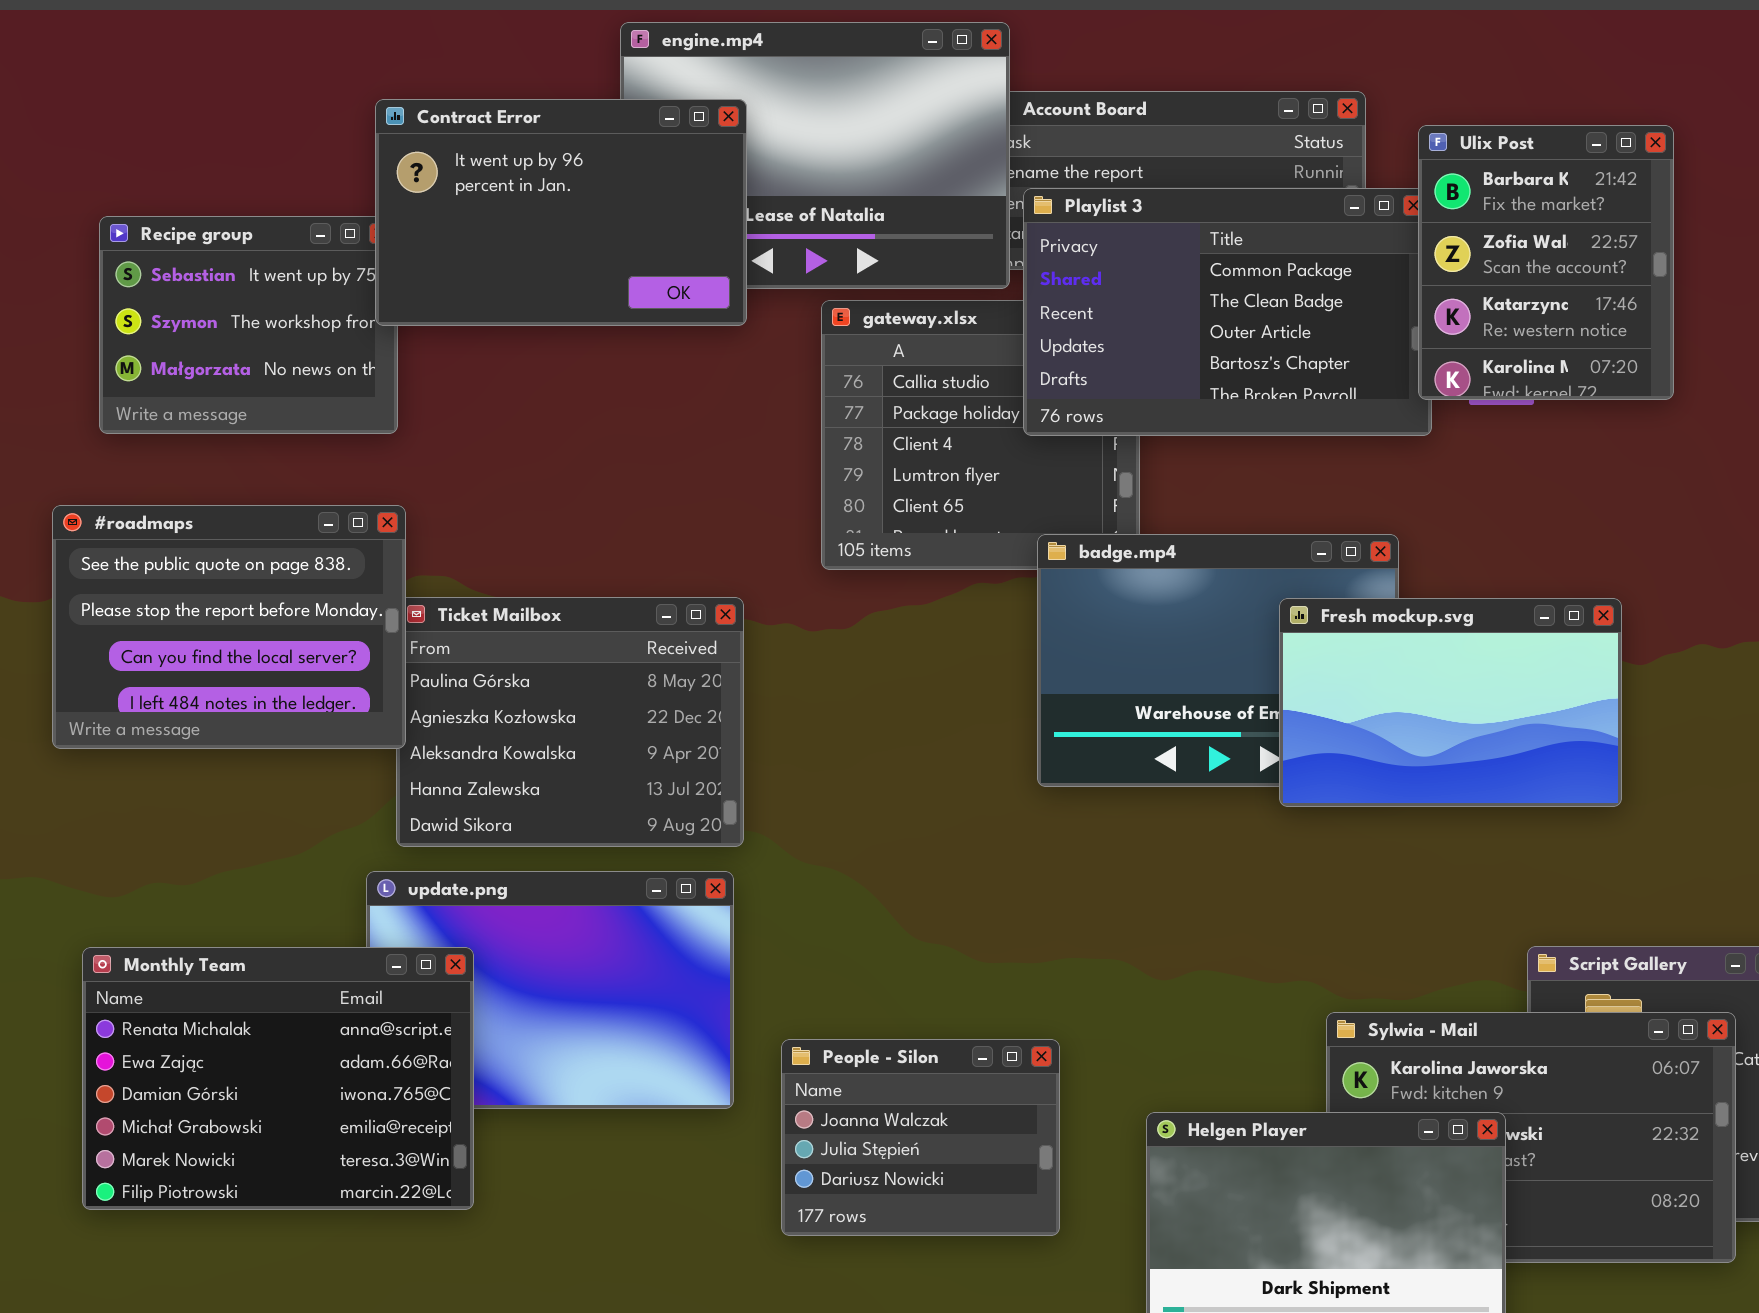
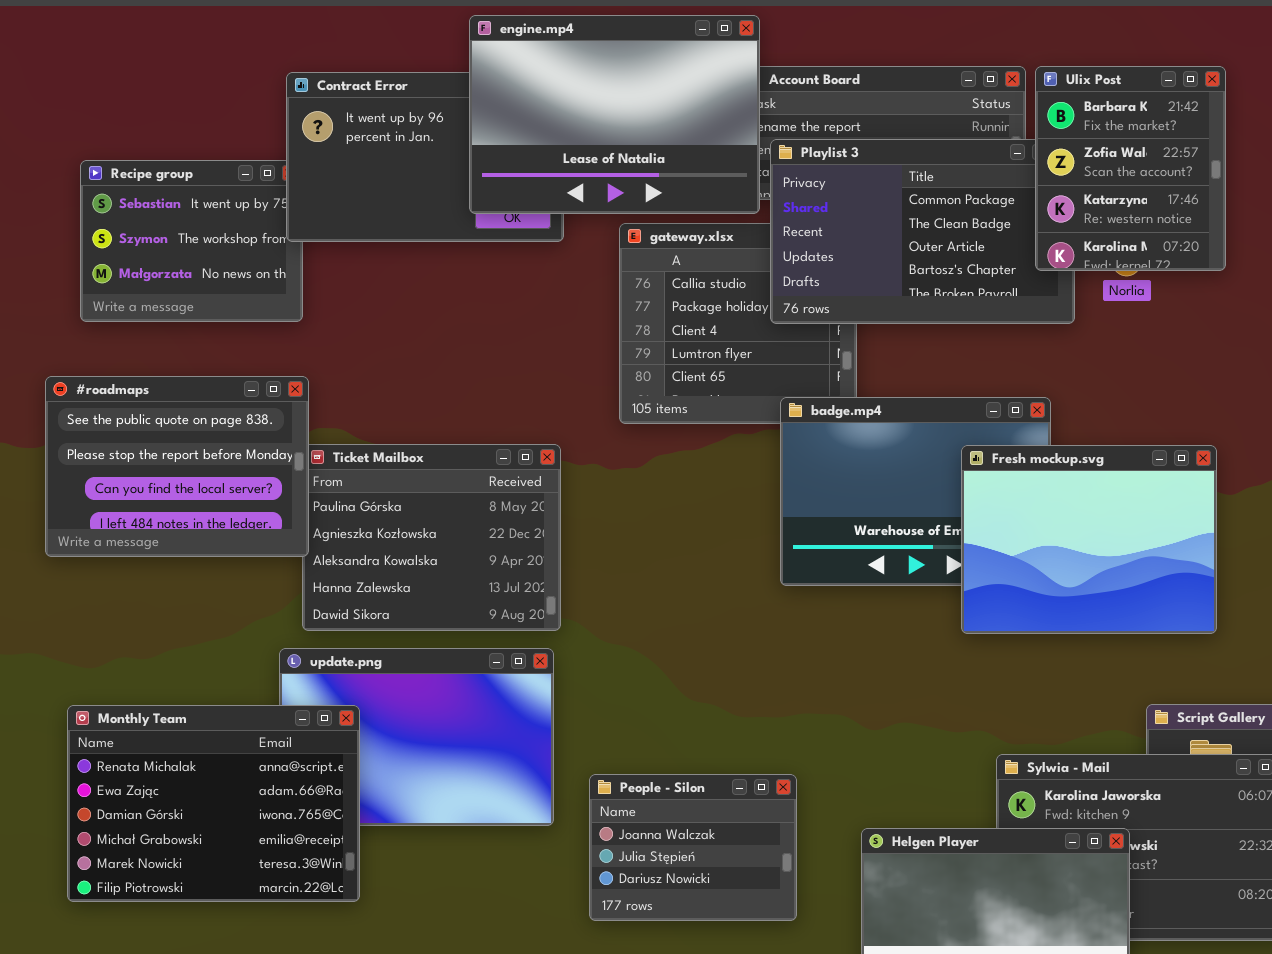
engine.mp4: [620,22,1010,289] -> [469,15,760,214], raised
Ulix Post: [1418,125,1674,400] -> [1035,66,1226,271], moved
Fresh mockup.svg: [1279,598,1622,807] -> [961,445,1217,634], resized

